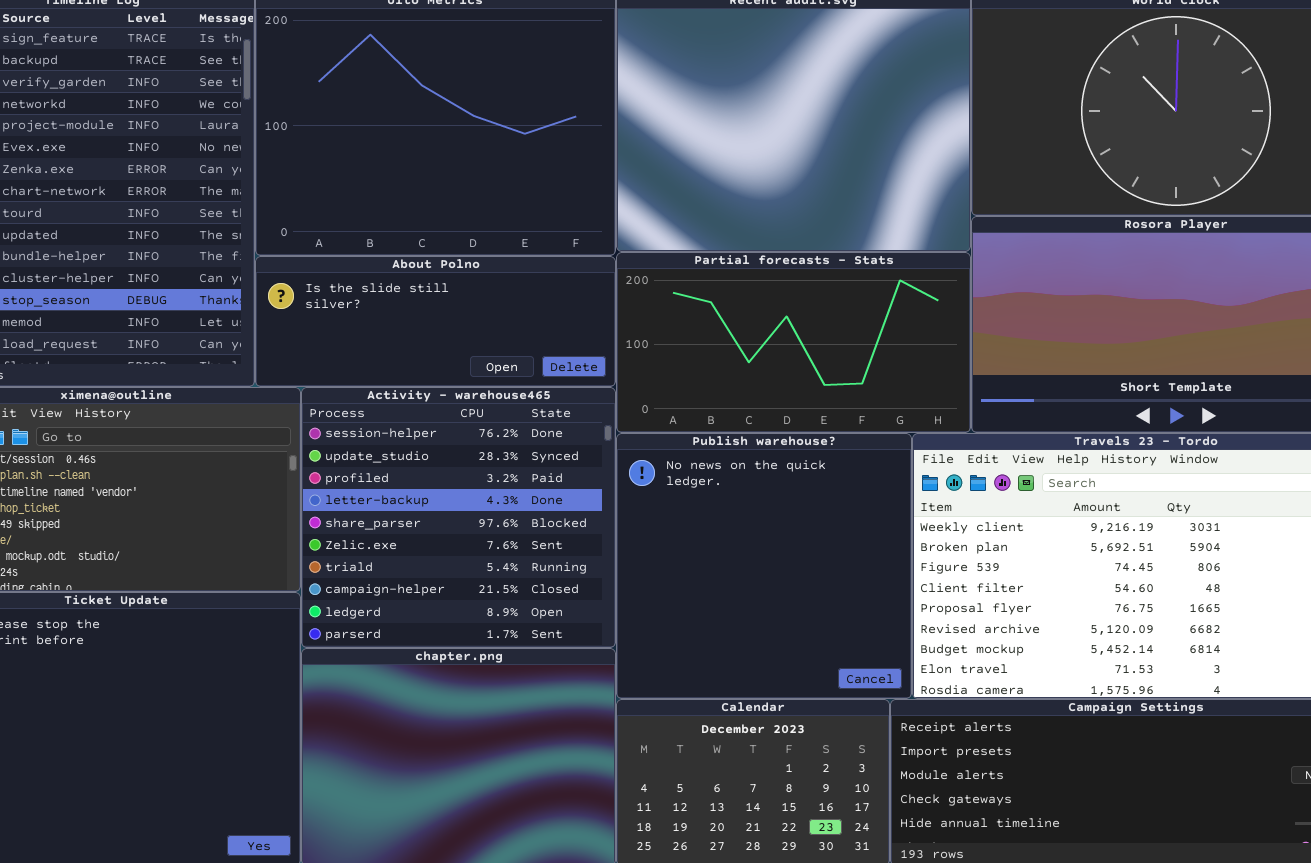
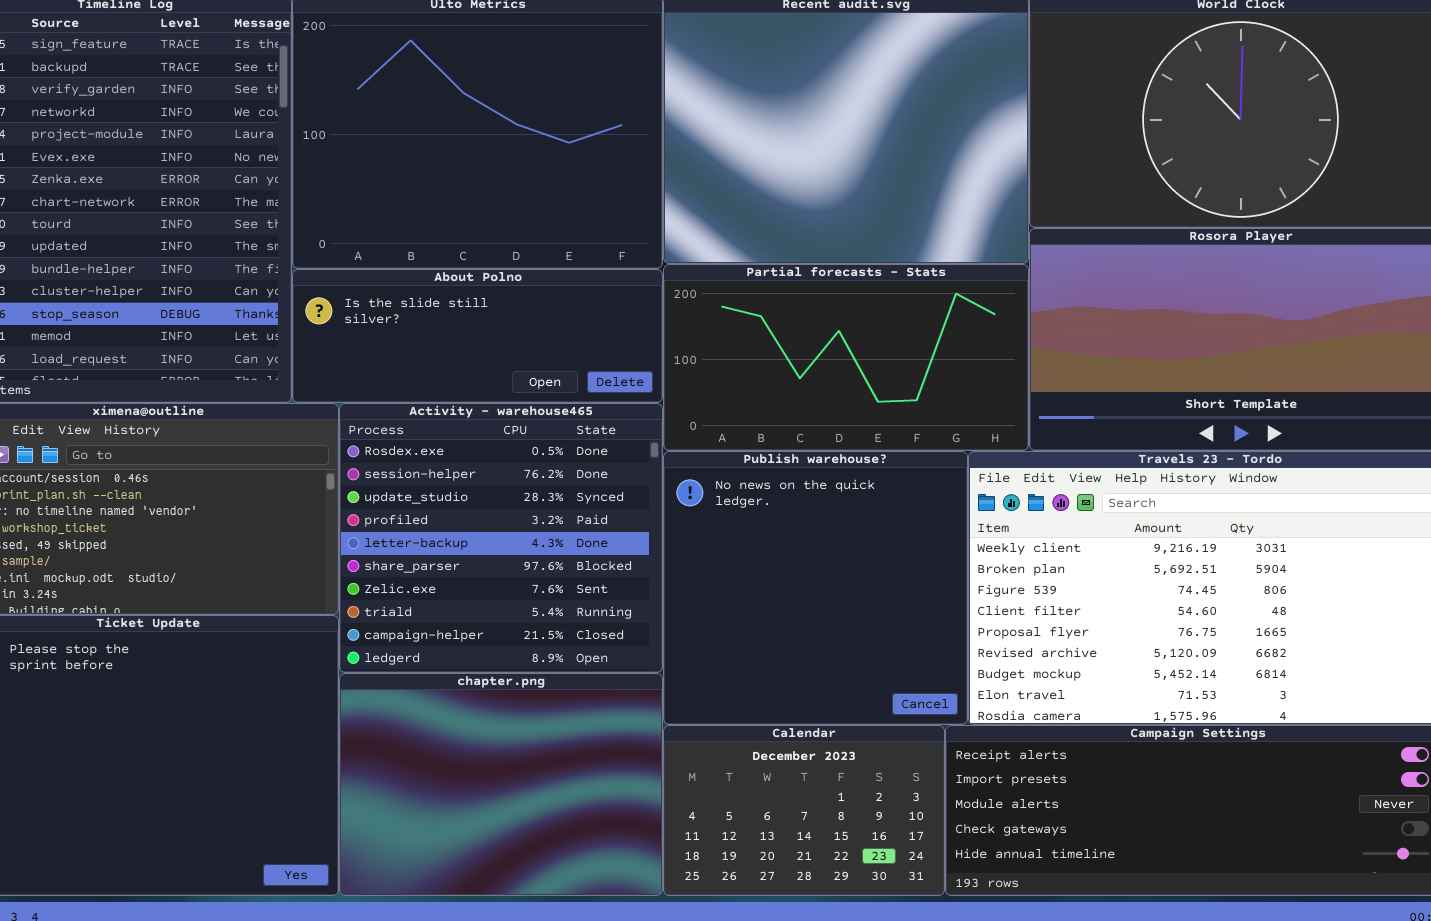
Activity - warehouse465: [301,387,616,648] -> [339,403,663,673], scrolled up 1 row

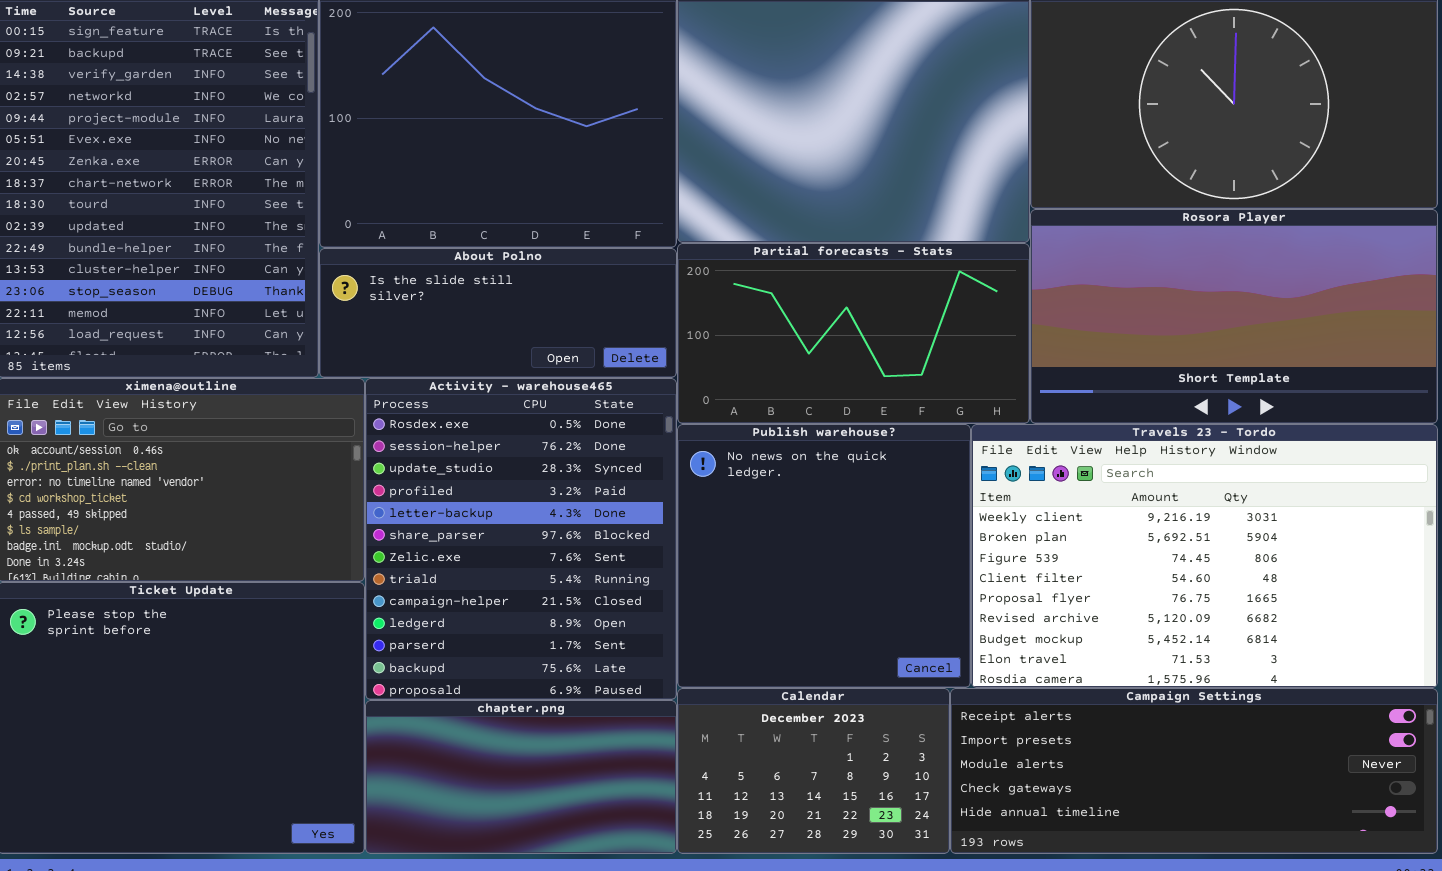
Activity - warehouse465: [339,403,663,673] -> [365,378,677,700], resized
chapter.png: [339,673,663,896] -> [365,700,677,854], resized

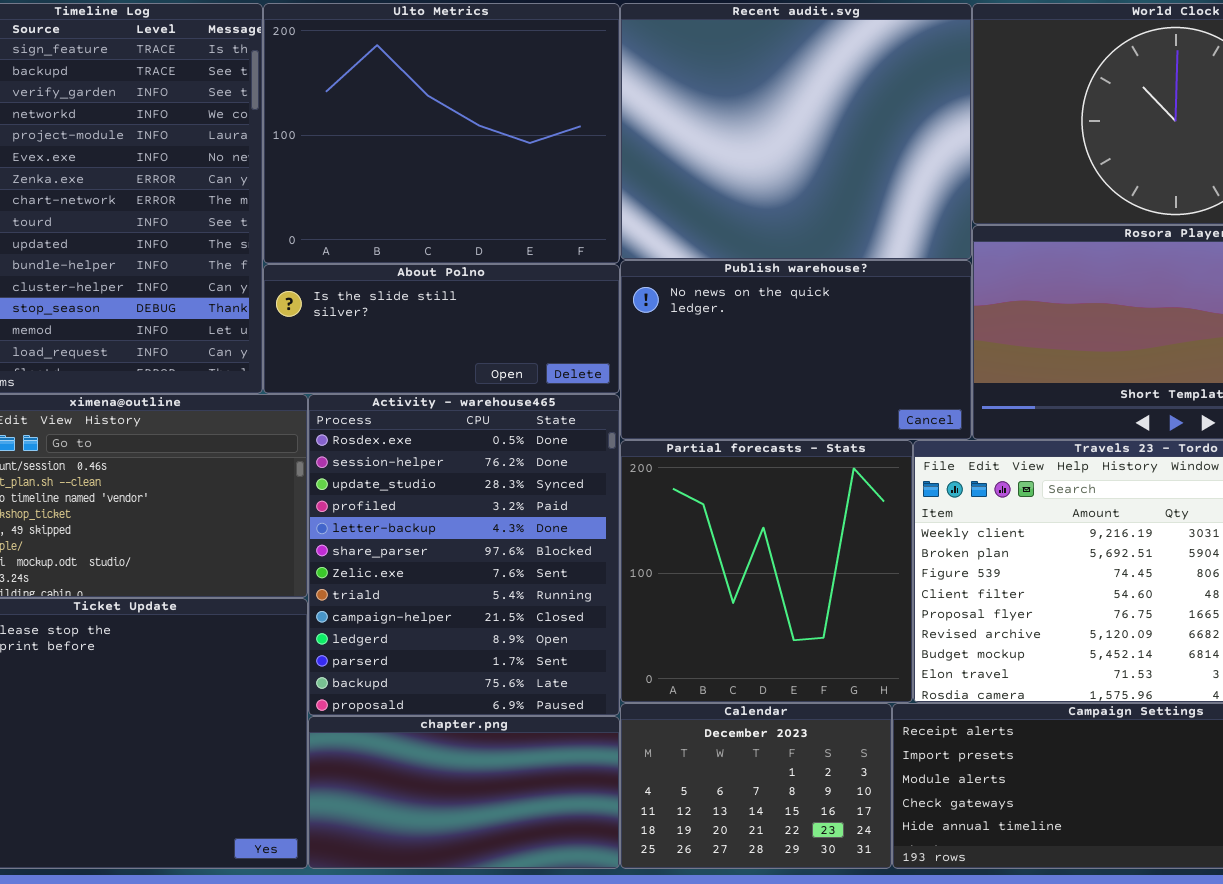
Partial forecasts - Stats: [677,243,1030,424] -> [620,440,913,703], moved, resized
Publish warehouse?: [677,424,971,688] -> [620,260,972,440], moved, resized

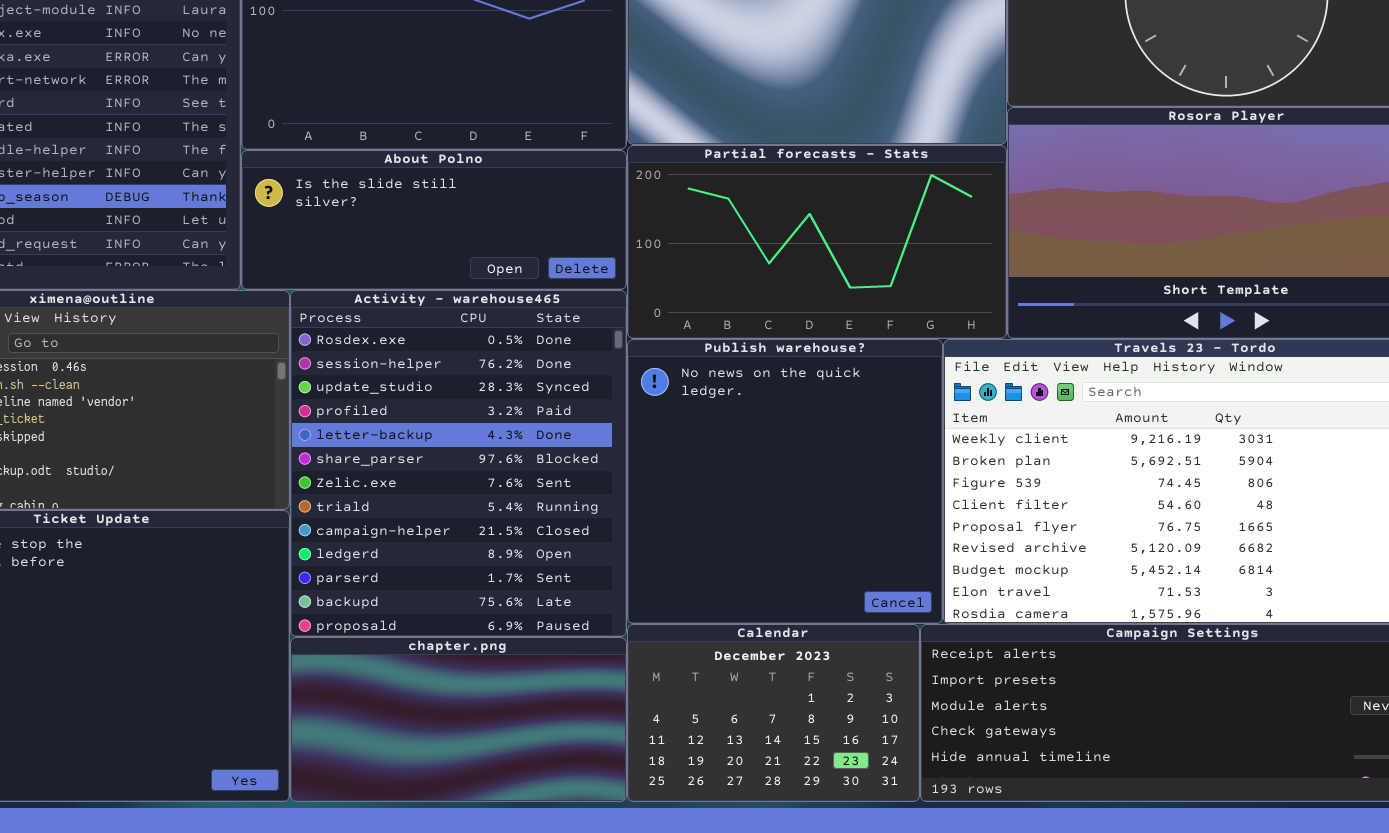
Publish warehouse?: [620,260,972,440] -> [627,339,943,624], moved, resized
Partial forecasts - Stats: [620,440,913,703] -> [627,145,1007,339], moved, resized

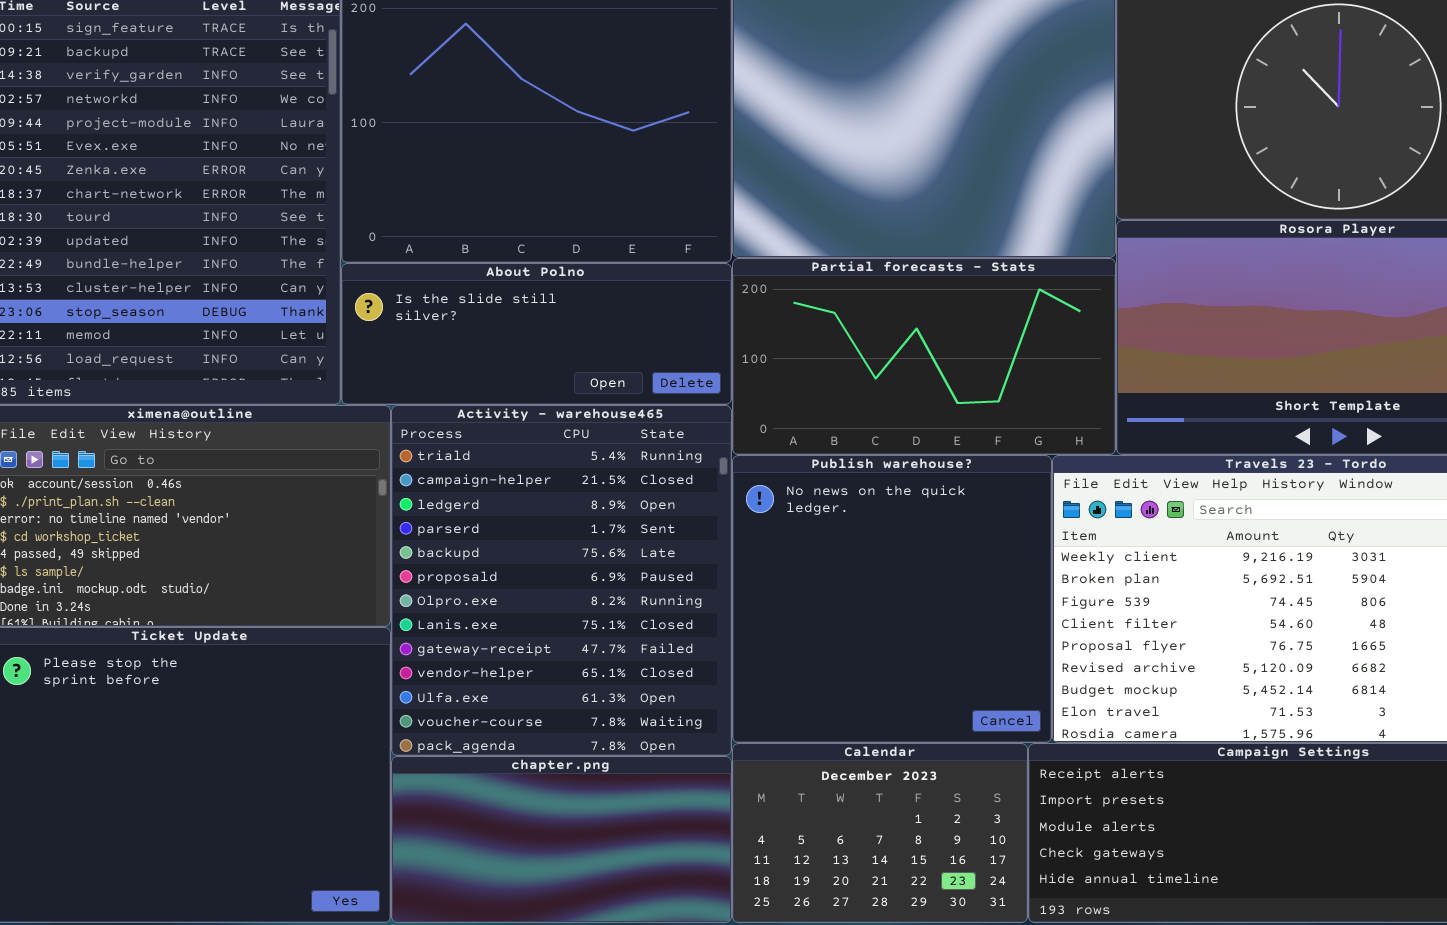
Activity - warehouse465: [290,290,627,637] -> [391,405,732,756], scrolled down 7 rows

